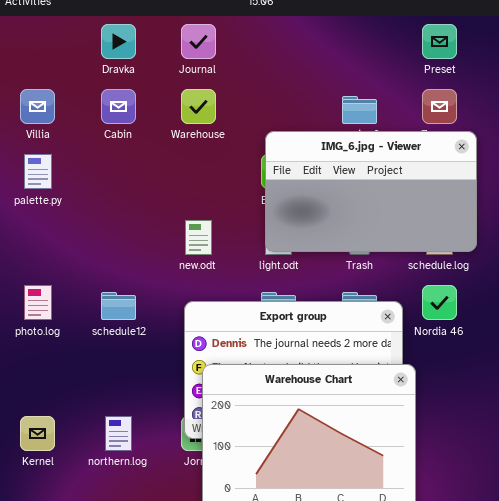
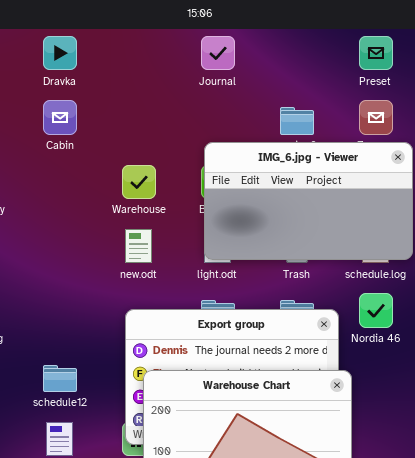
Journal: [181,24,216,59] -> [201,36,235,70], moved
Warehouse: [181,89,216,124] -> [122,165,156,199], moved
schedule12: [101,292,136,320] -> [43,365,77,392], moved

